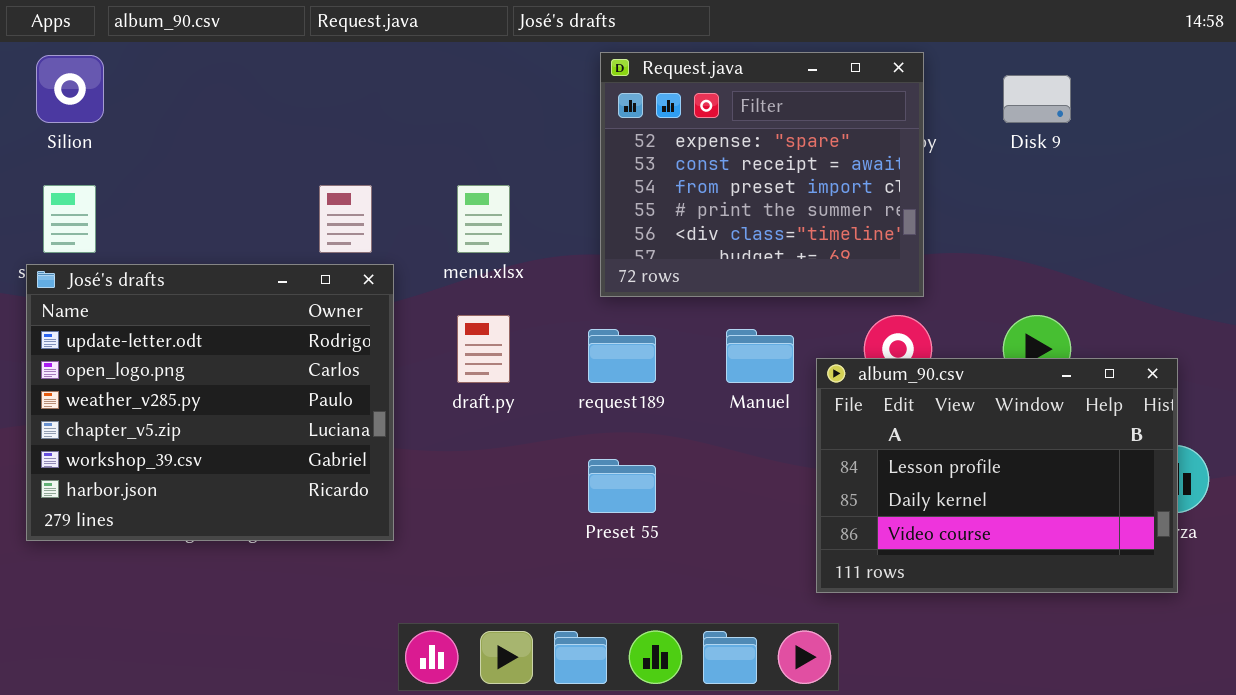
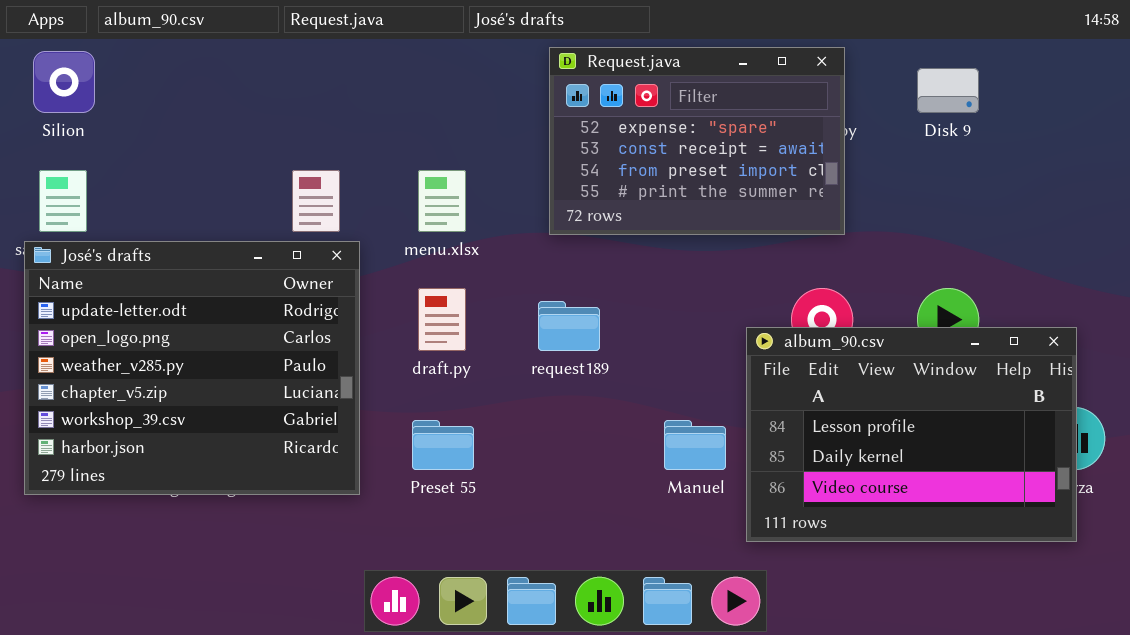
Request.java: [600,52,924,297] -> [549,47,845,235], resized
Manuel: [726,329,794,383] -> [664,420,726,470], moved
Preset 55: [588,459,656,513] -> [412,420,474,470], moved

